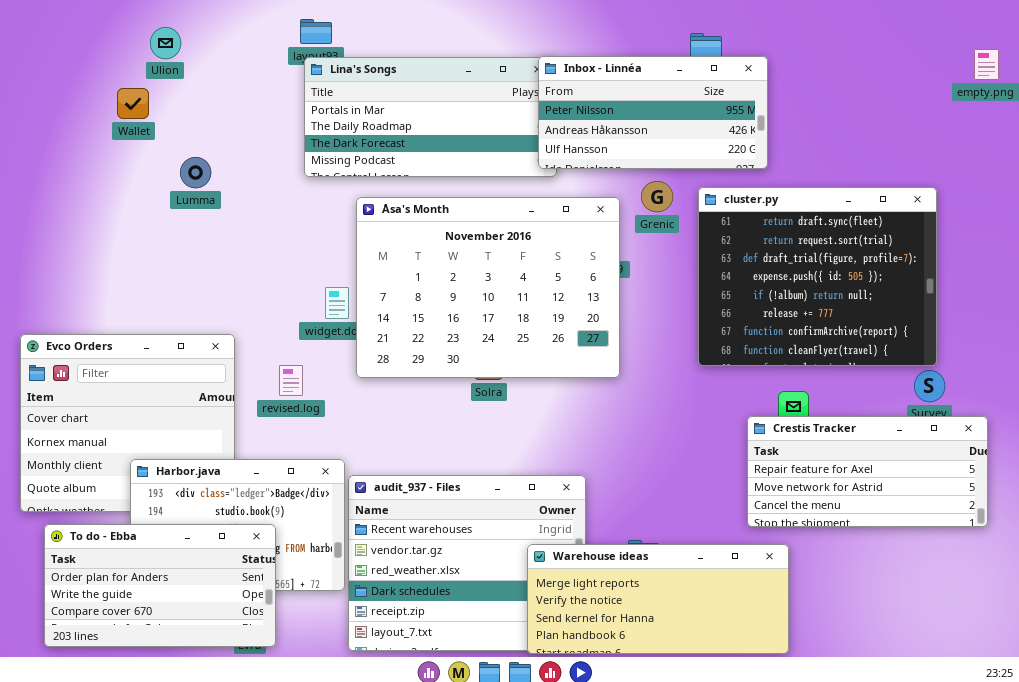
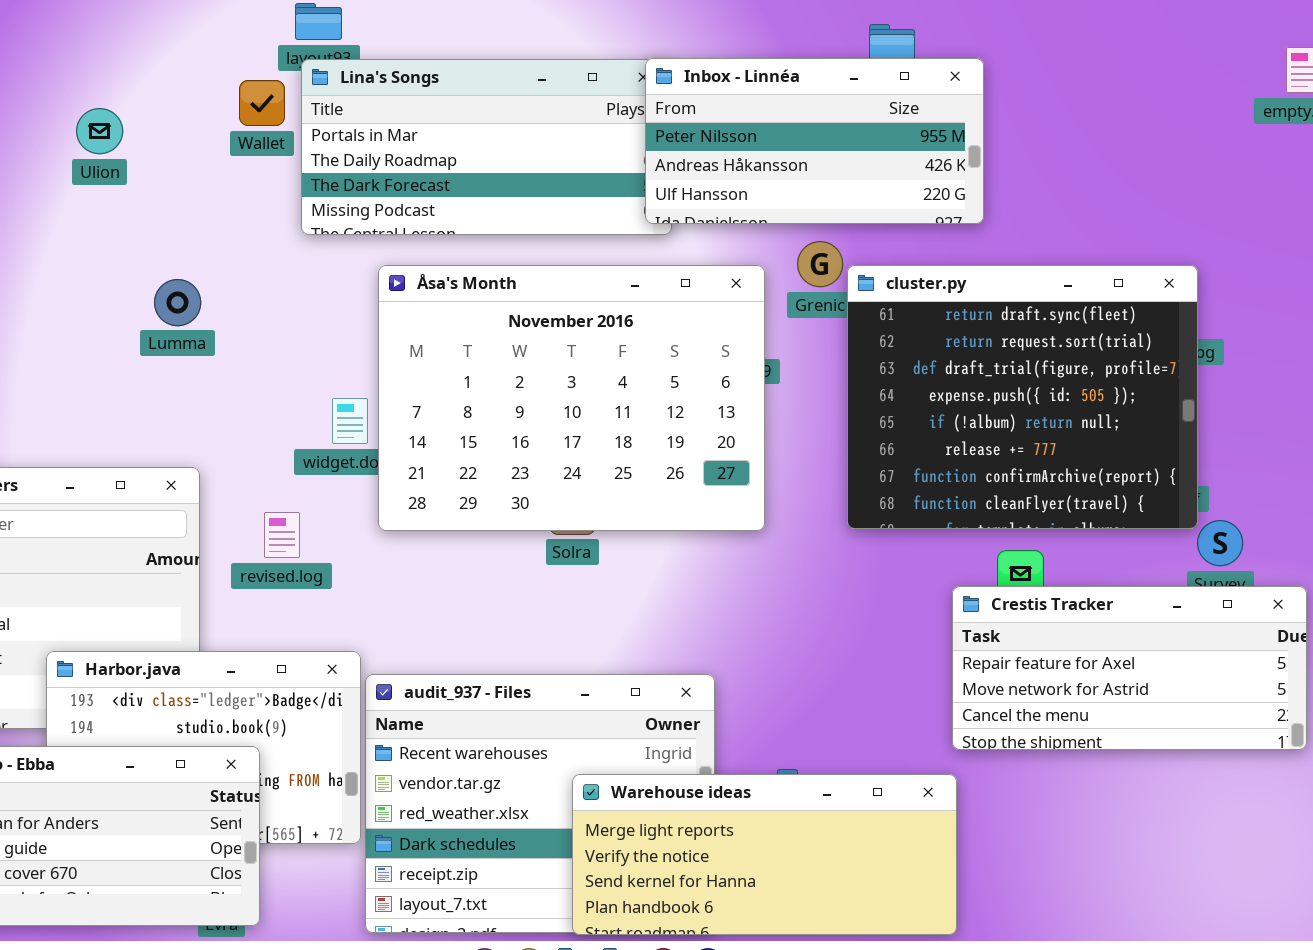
Ulion: [150,27,181,59] -> [76,108,123,154], moved
Wallet: [117,88,149,119] -> [239,80,285,126], moved
Lumma: [180,157,211,188] -> [154,279,201,326], moved
cluster.py: [698,187,937,366] -> [847,265,1198,529], moved
Warehouse ideas: [527,544,789,654] -> [572,774,957,935], moved

